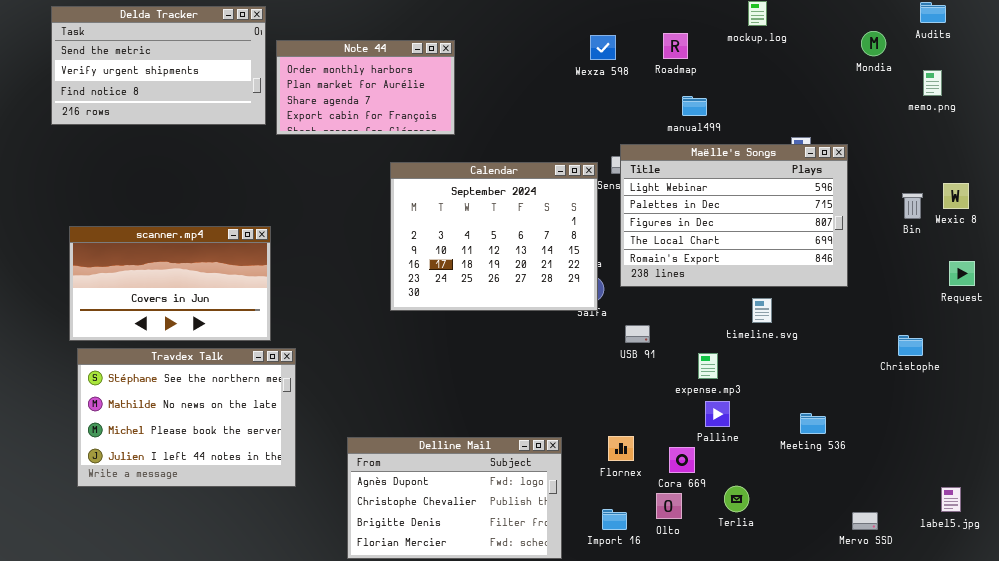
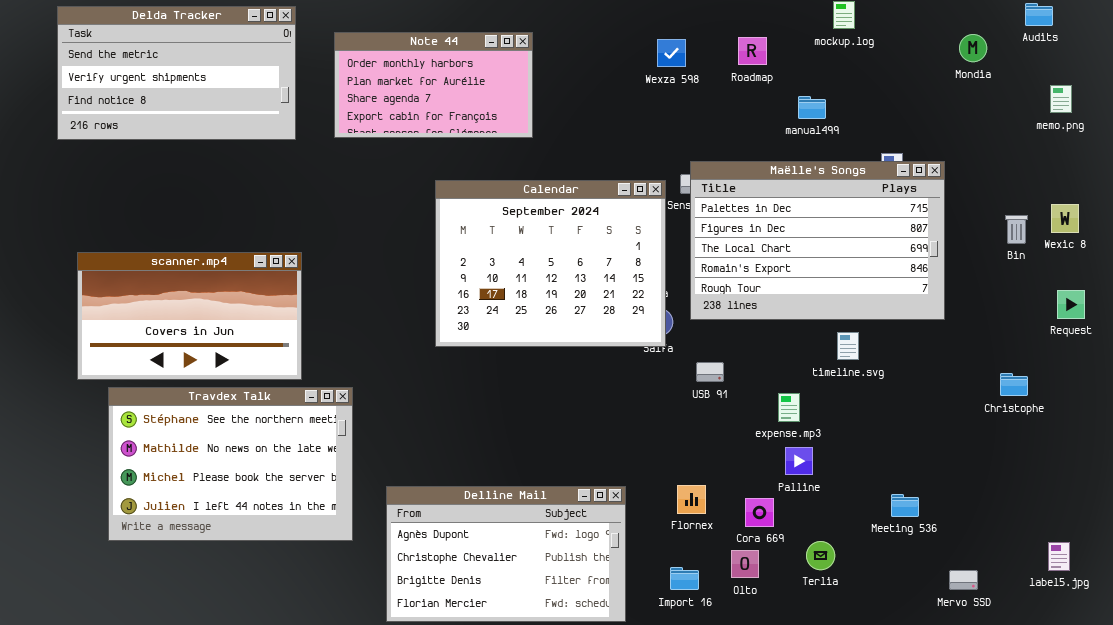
Note 44: [276,40,455,135] -> [334,32,533,138], moved
memo.png: [923,70,942,96] -> [1050,85,1072,113], moved
manual499: [682,96,707,116] -> [798,96,826,119], moved
Maëlle's Songs: [620,144,848,287] -> [690,161,945,320], scrolled down 1 row
Travdex Talk: [77,348,296,487] -> [108,387,353,541], moved
Meeting 536: [800,413,826,434] -> [891,494,919,517], moved

